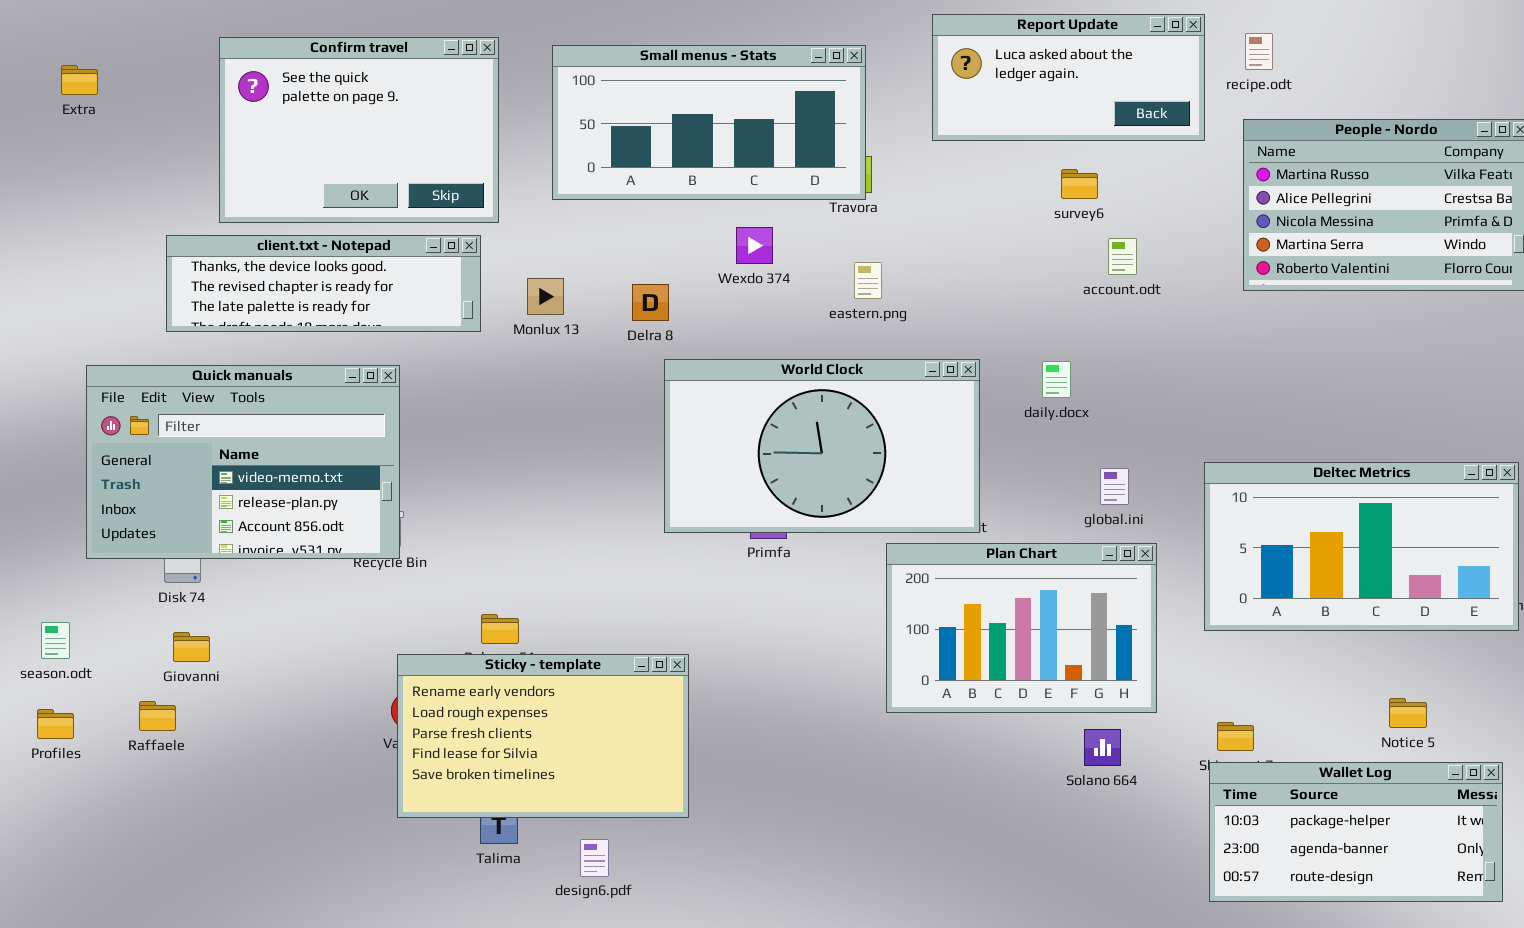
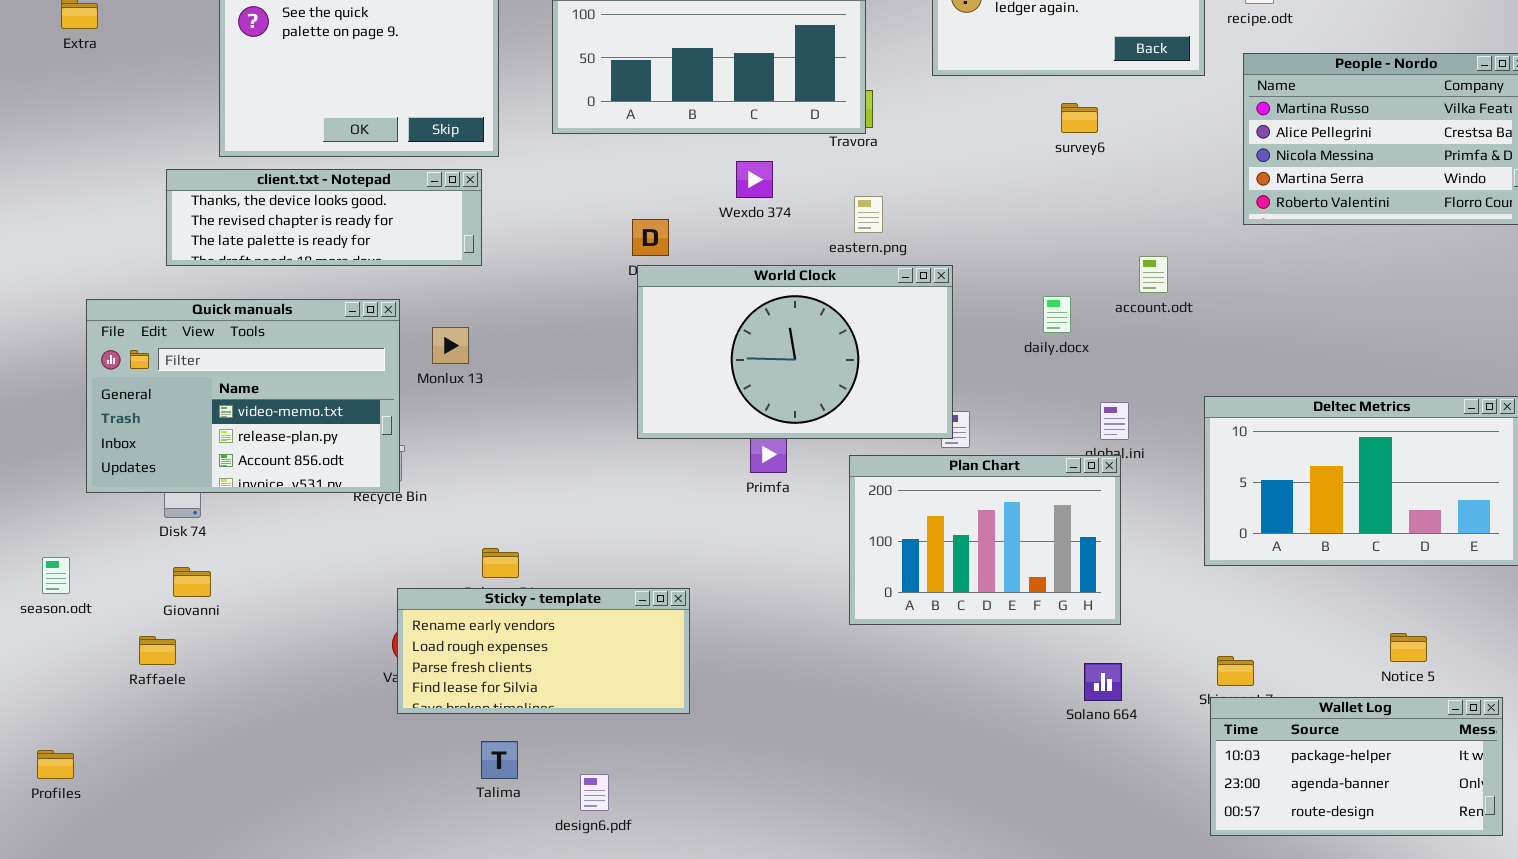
account.odt: [1108,238,1137,275] -> [1139,256,1168,293], moved
Monlux 13: [527,278,564,315] -> [432,327,469,364], moved
World Clock: [664,359,980,533] -> [637,265,953,439], moved
Plan Chart: [886,543,1157,713] -> [849,455,1121,625], moved
Sticky - template: [397,654,689,818] -> [397,588,690,714], resized
Profiles: [37,709,74,739] -> [37,750,74,779], moved

